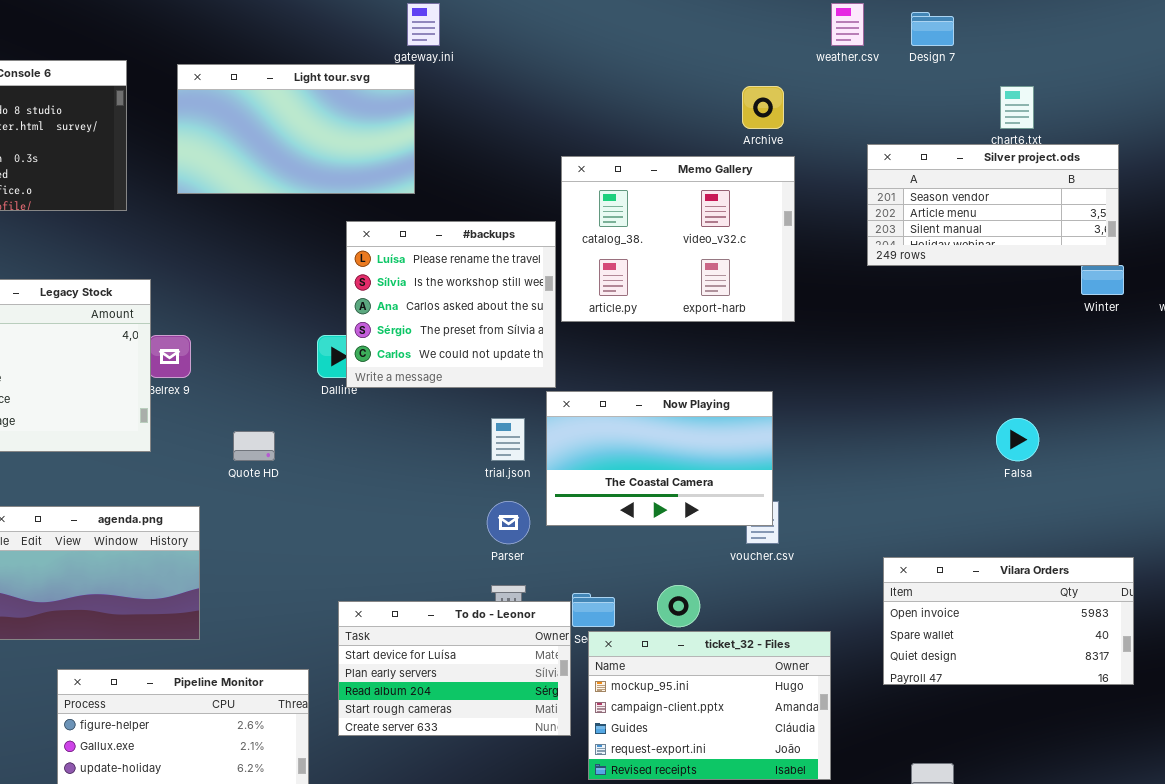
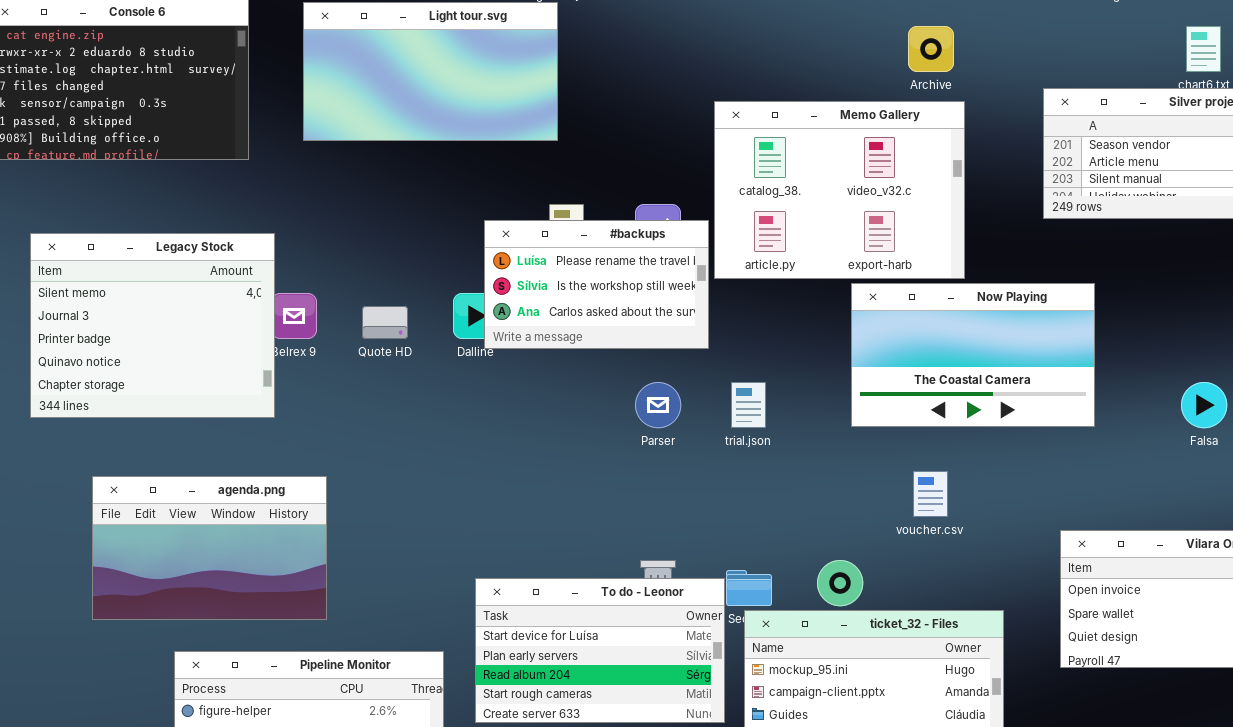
#backups: [346,221,556,388] -> [484,220,709,349], resized
Now Playing: [546,391,773,526] -> [851,283,1095,427], moved
trial.json: [491,418,525,461] -> [731,382,766,428], moved
Quote HD: [233,431,275,461] -> [362,306,408,339], moved
Parser: [487,501,530,544] -> [635,382,681,428], moved

